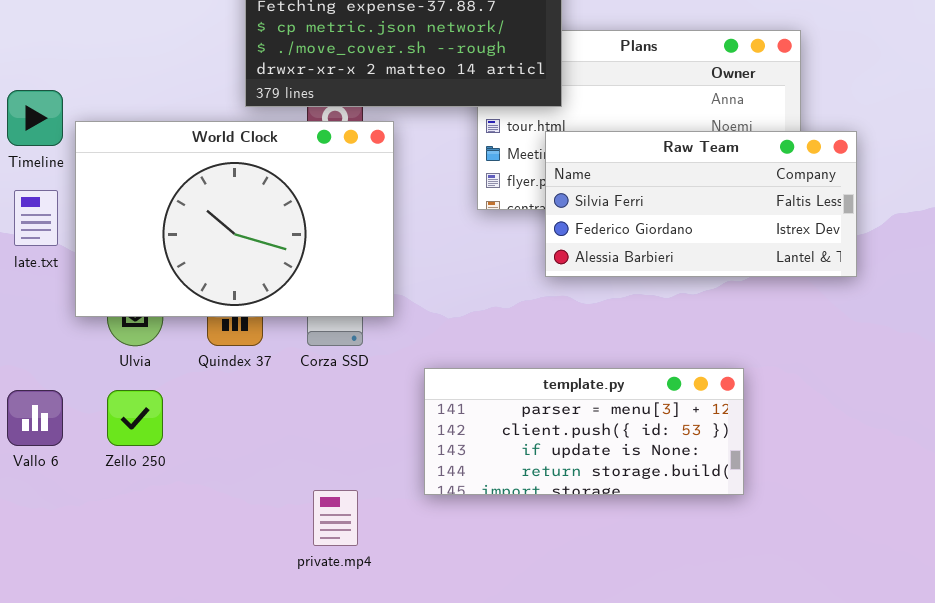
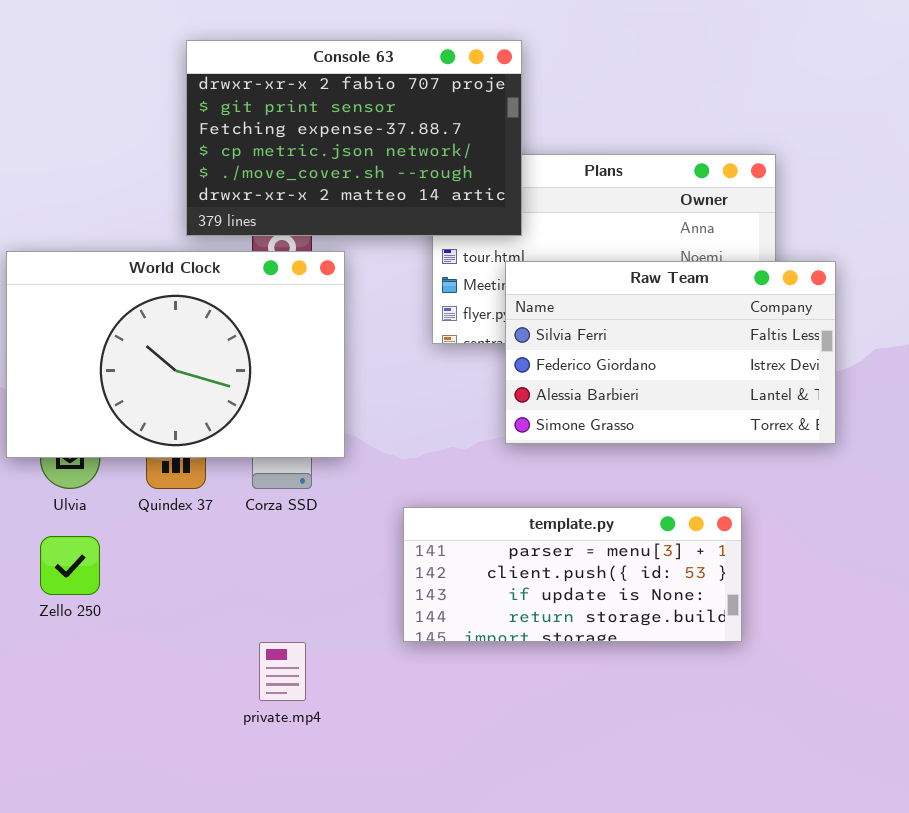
Raw Team: [545,131,857,277] -> [505,261,836,444], resized
template.py: [424,368,744,495] -> [403,507,742,642], moved

